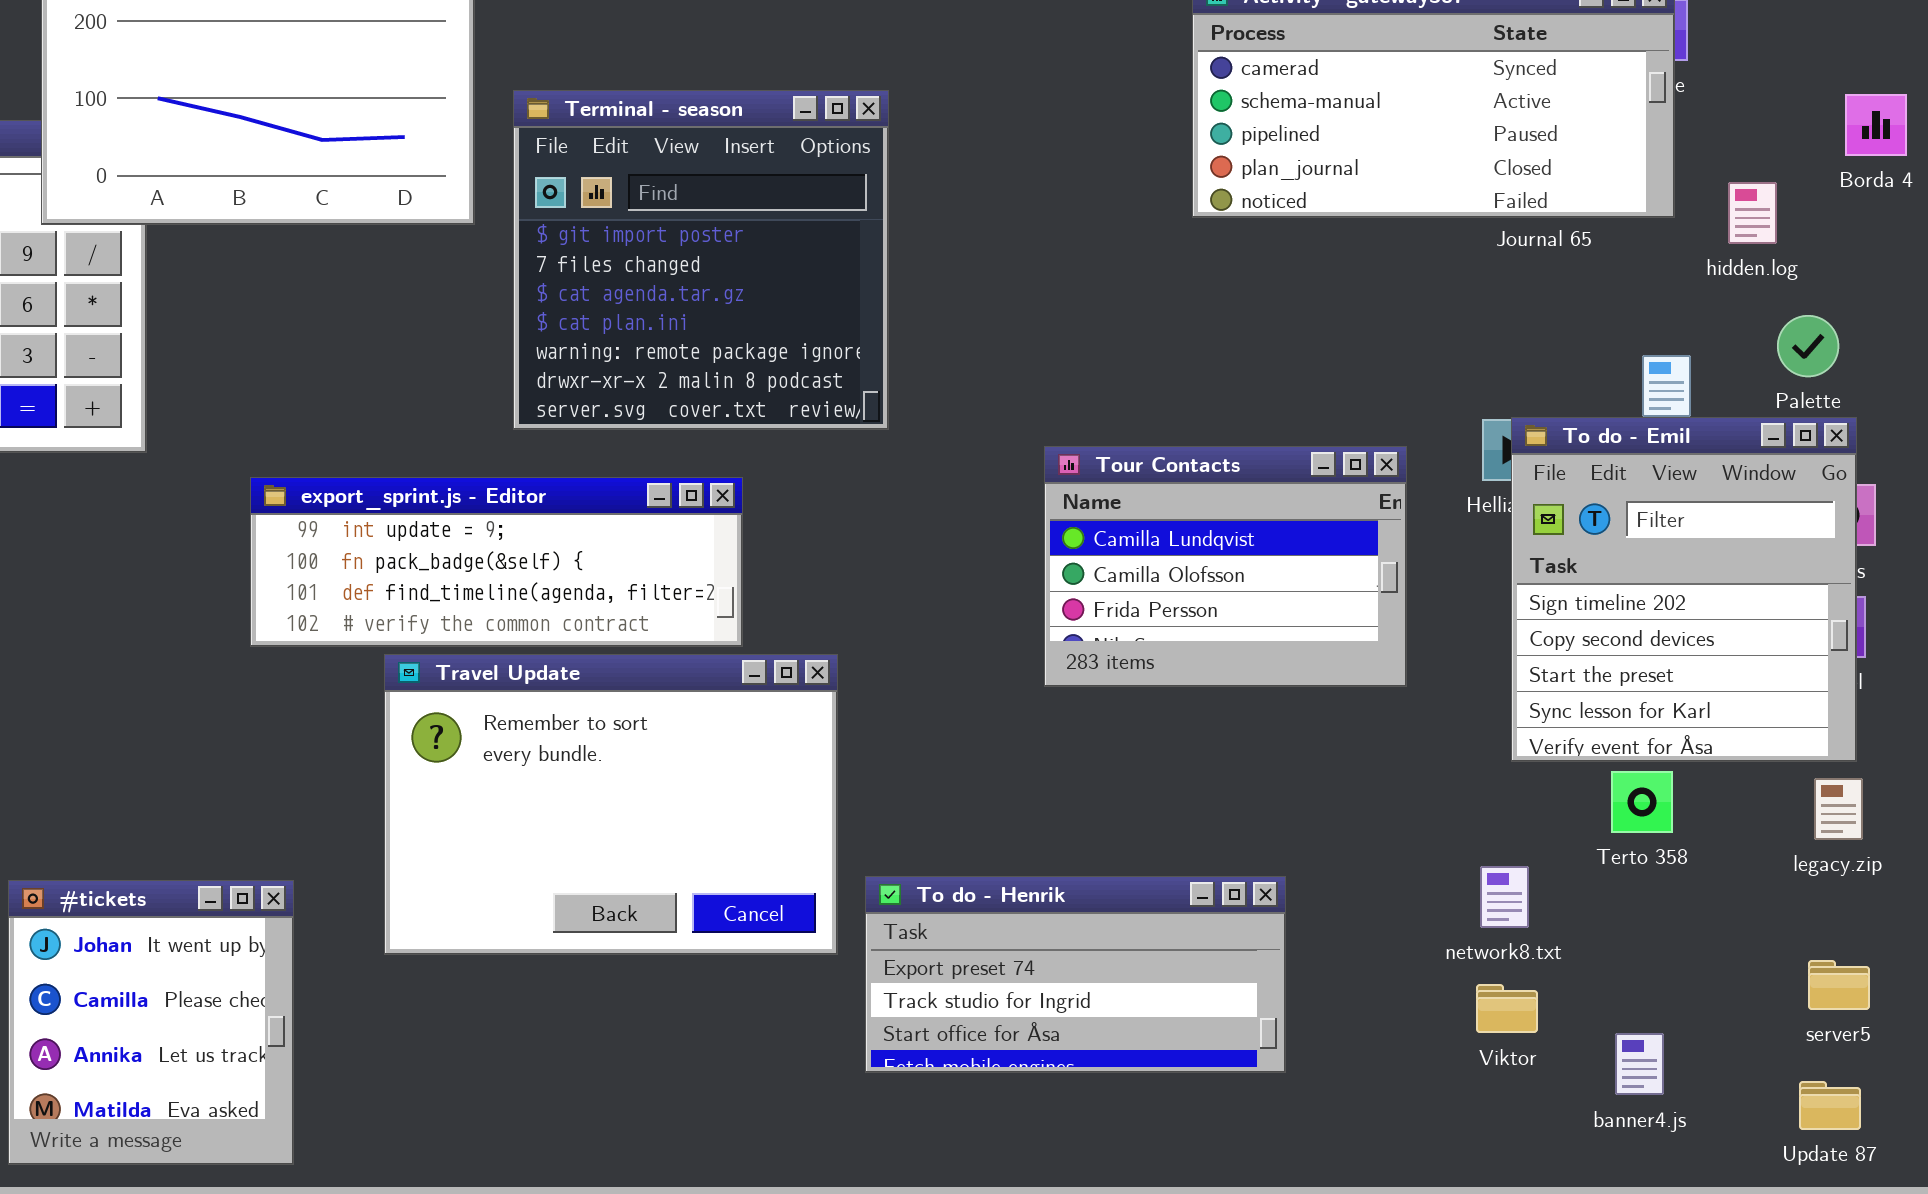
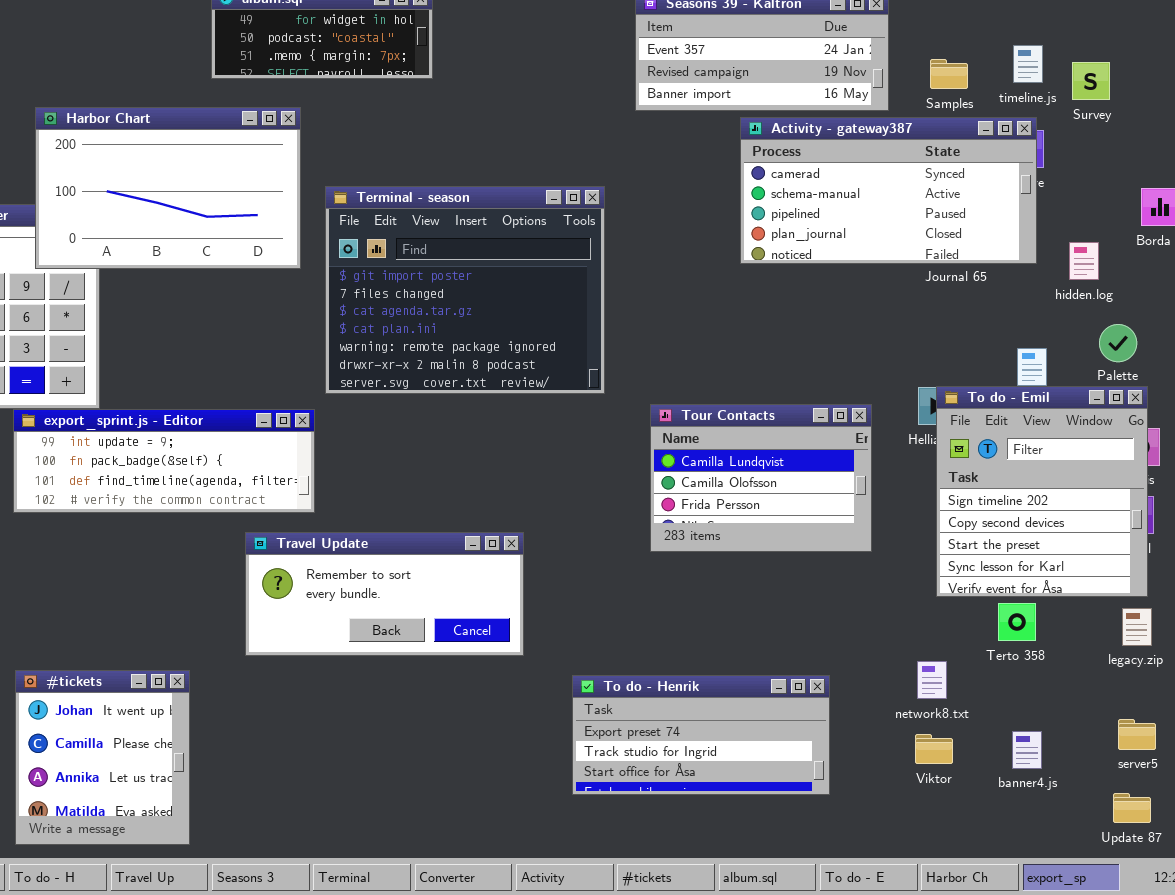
Terminal - season: [513,90,889,430] -> [325,186,605,394], resized
export_sprint.js - Editor: [250,477,743,647] -> [13,409,315,513], moved
Travel Update: [384,654,838,955] -> [245,532,524,656], resized
To do - Henrik: [865,876,1286,1073] -> [572,675,830,795], moved
banner4.js: [1615,1033,1664,1095] -> [1012,731,1042,769], moved

